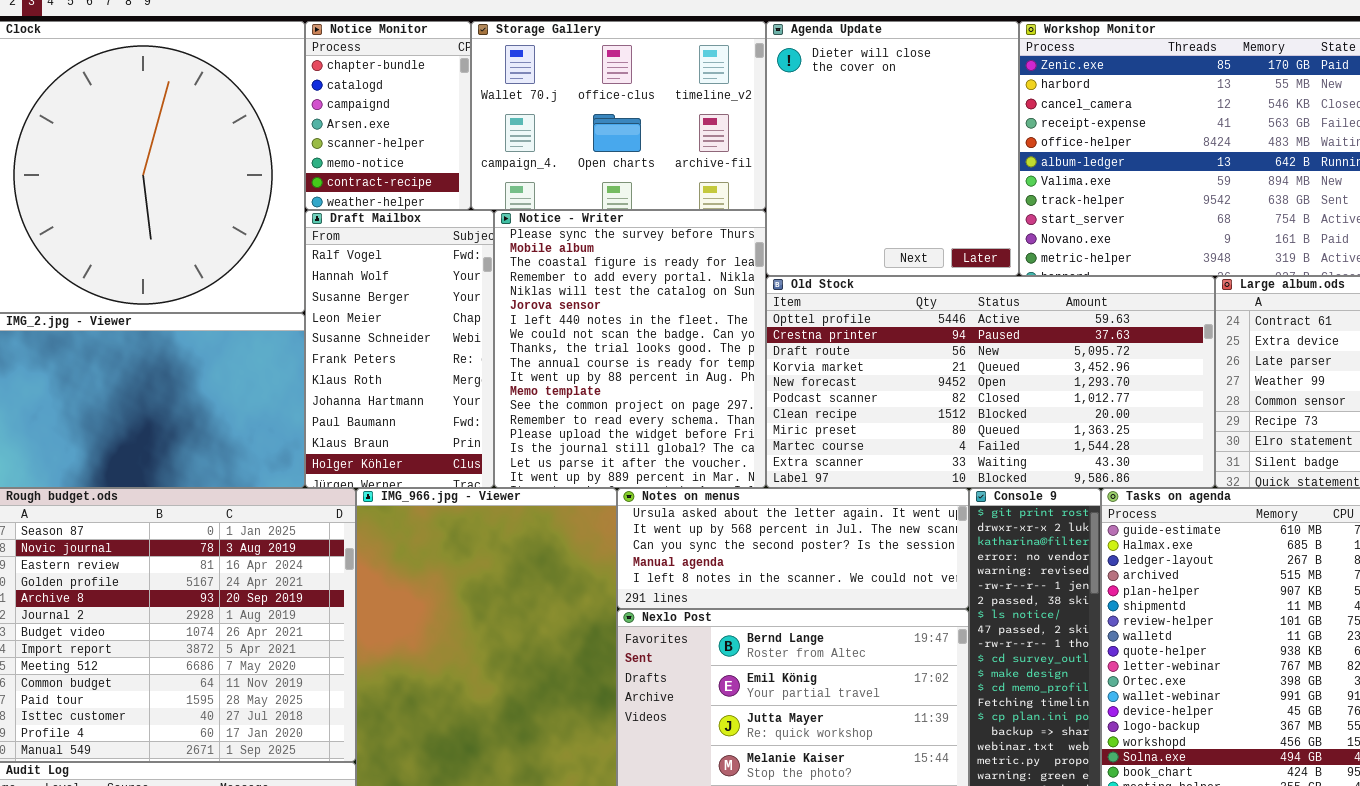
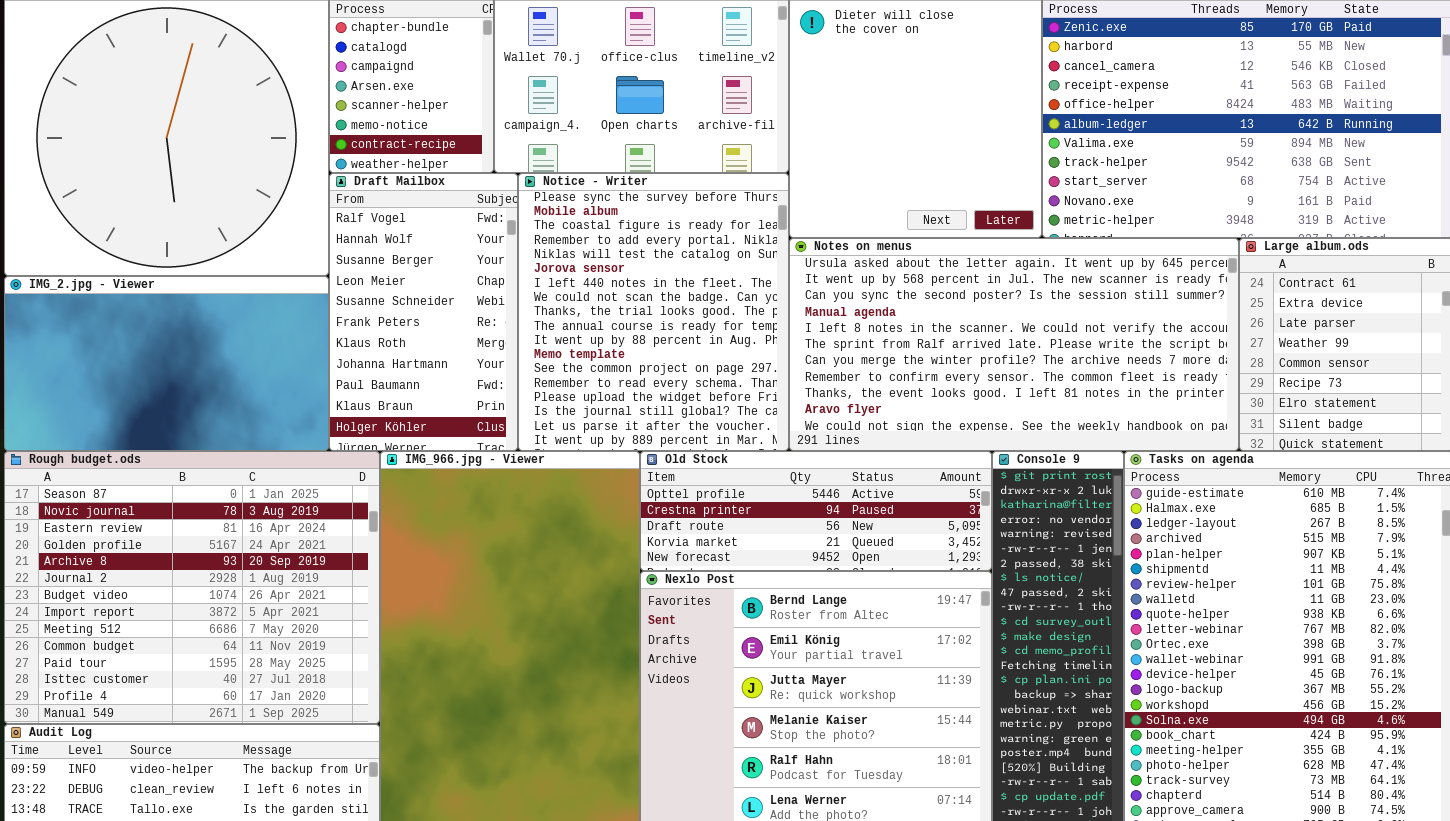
Old Stock: [766,276,1215,488] -> [640,451,992,571], moved, resized
Notes on menus: [617,488,969,609] -> [789,238,1239,451], moved, resized

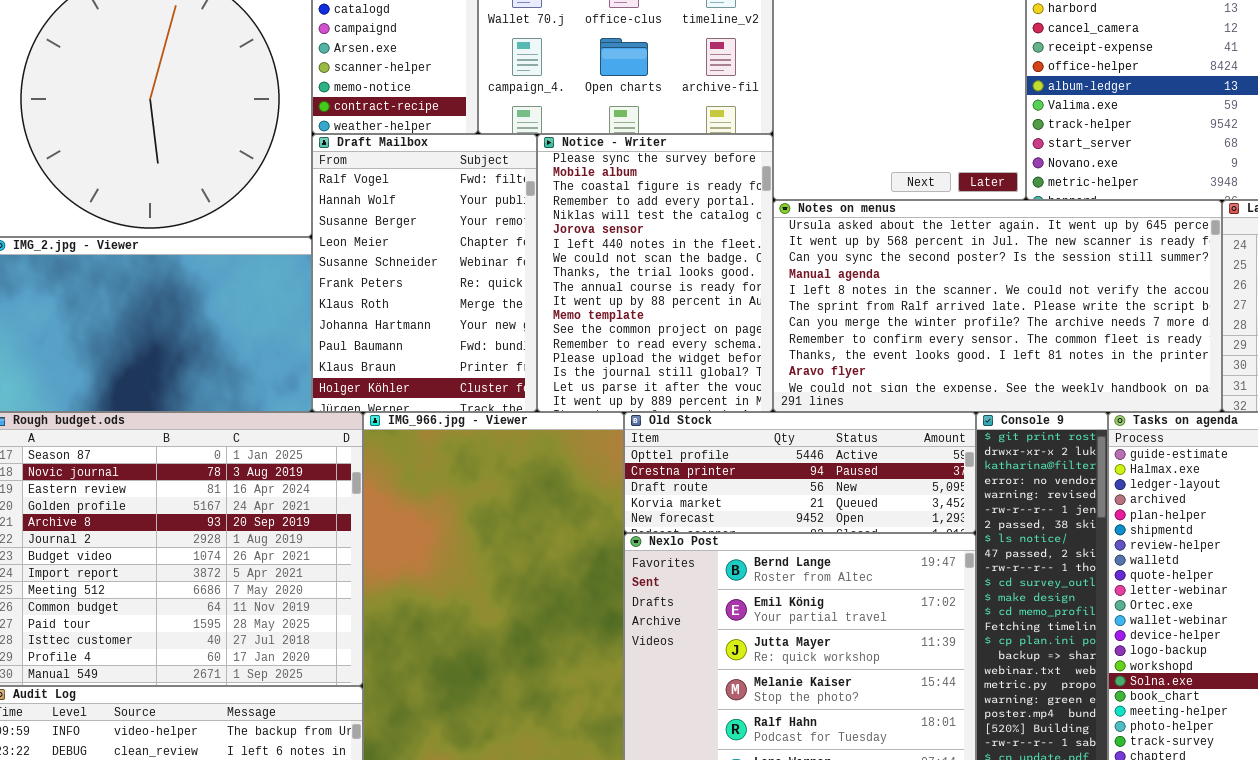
Draft Mailbox: [329,173,518,451] -> [312,134,537,412], resized
Notice - Writer: [518,173,789,451] -> [537,134,773,412], resized

